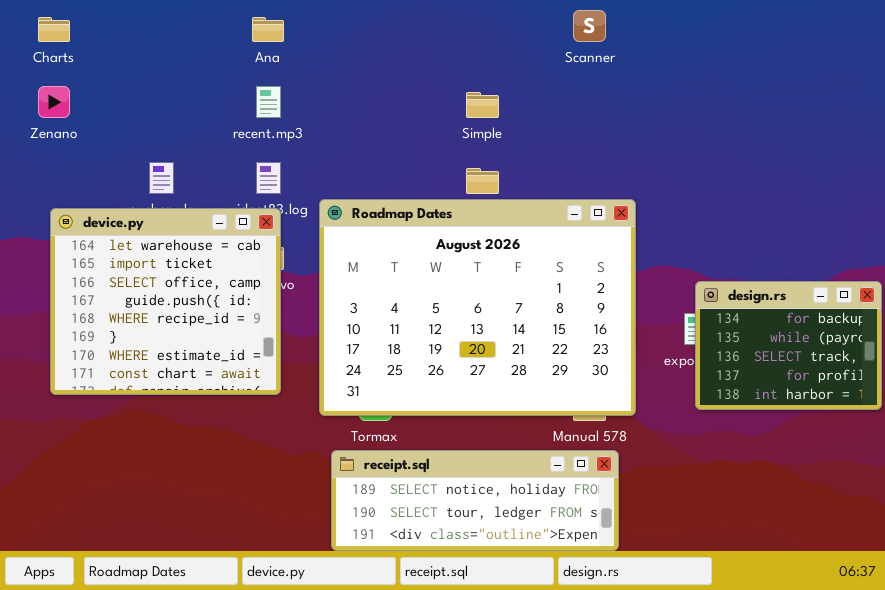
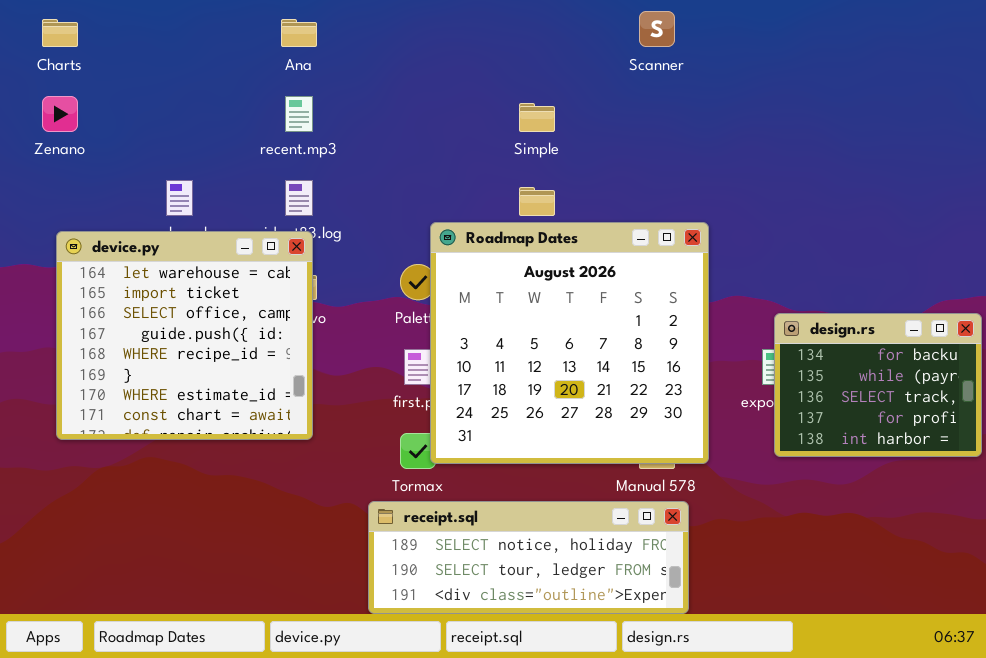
Roadmap Dates: [319,199,636,416] -> [430,222,709,464], resized

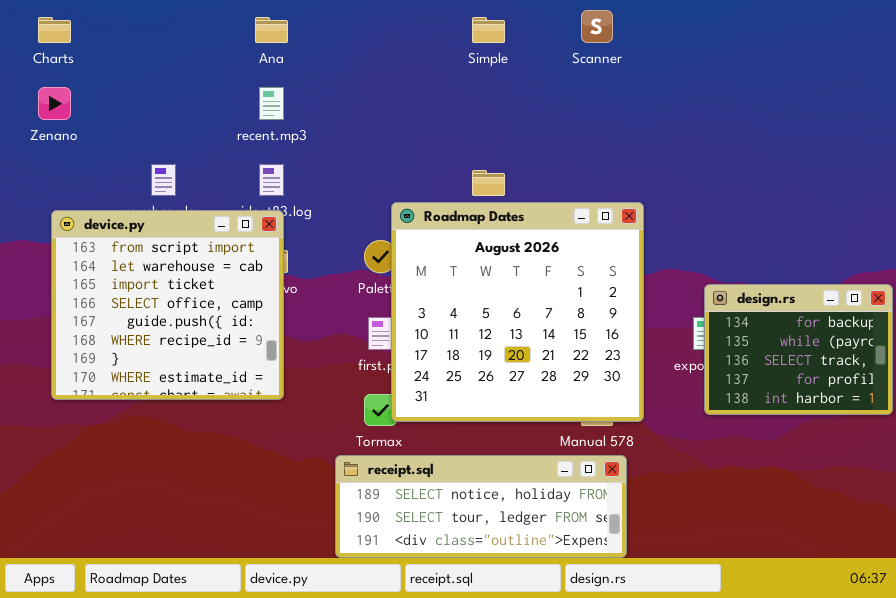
Simple: [519,103,555,132] -> [472,17,505,43], moved
device.py: [56,231,313,440] -> [51,210,284,400], scrolled up 1 row

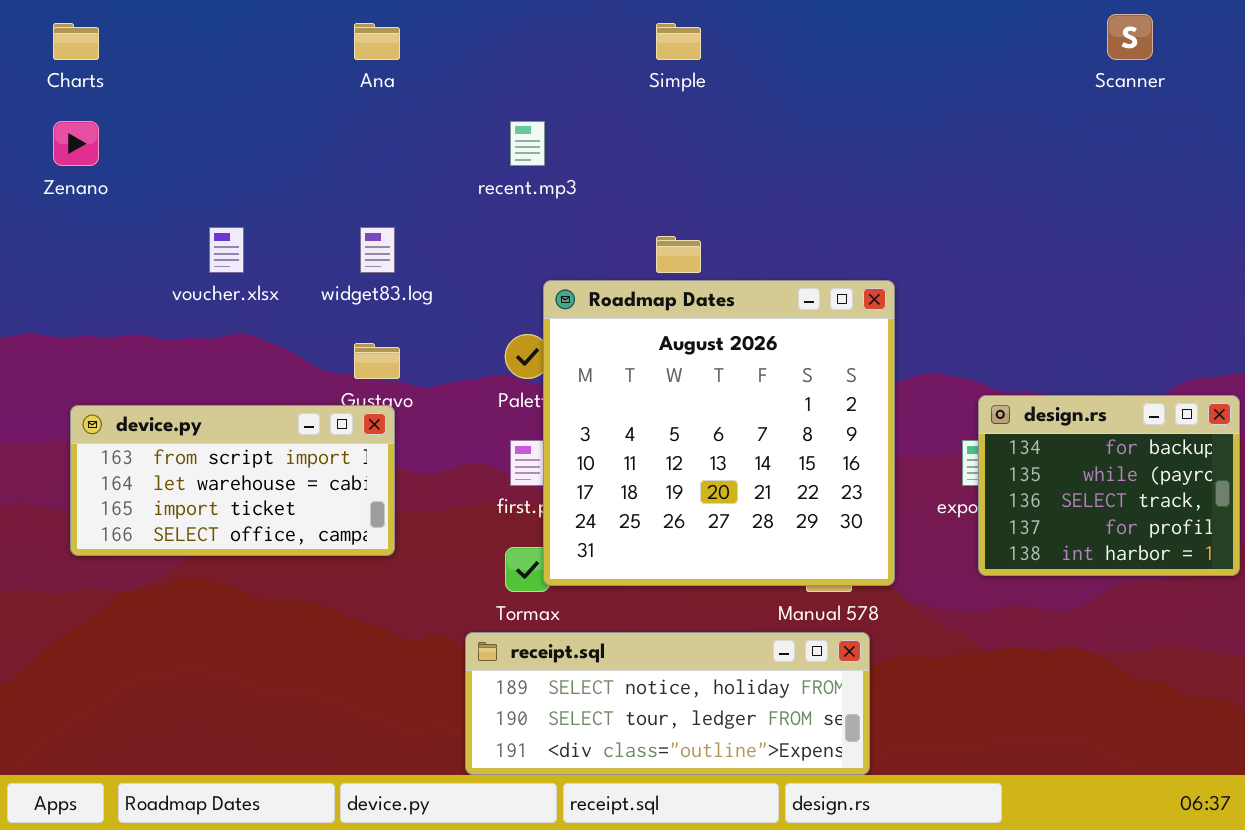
Scanner: [581,10,613,43] -> [1107,14,1153,60], moved
recent.mp3: [259,87,284,120] -> [510,121,545,166], moved
device.py: [51,210,284,400] -> [70,405,395,556], resized

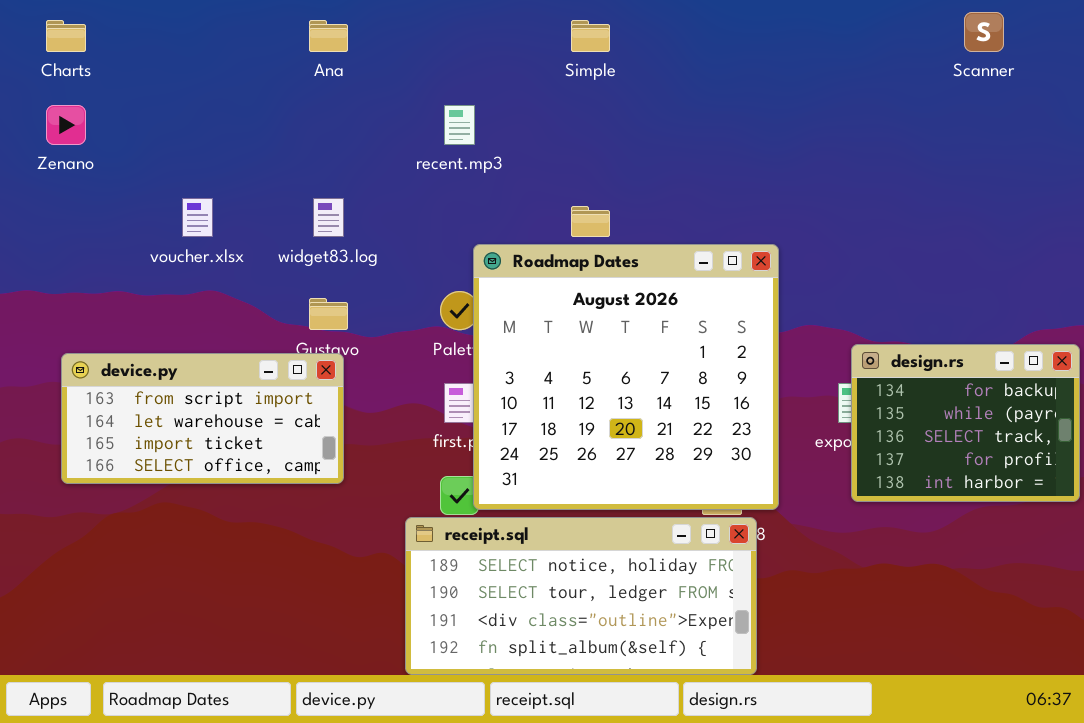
receipt.sql: [465,632,870,775] -> [405,517,757,675], resized

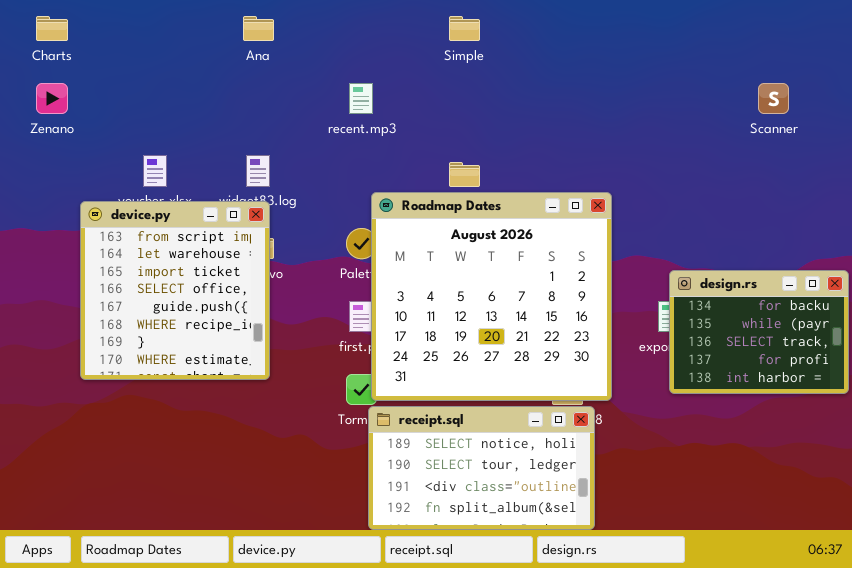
Scanner: [964,12,1004,52] -> [758,83,789,114], moved
device.py: [61,353,344,484] -> [80,201,270,380], resized
receipt.sql: [405,517,757,675] -> [368,406,595,530], resized

